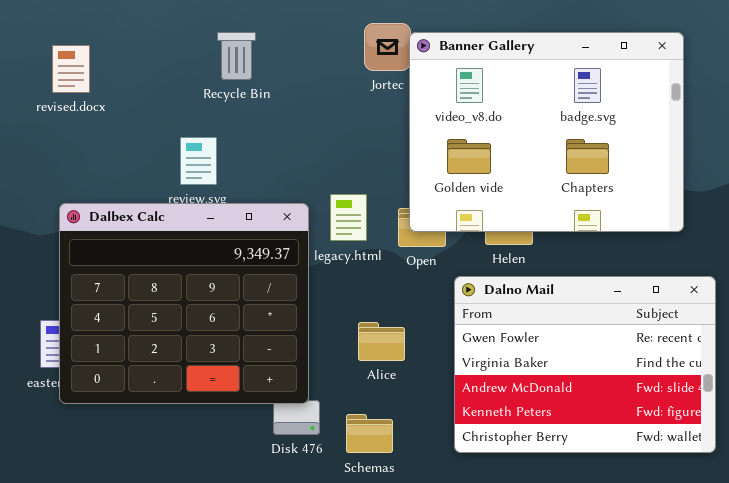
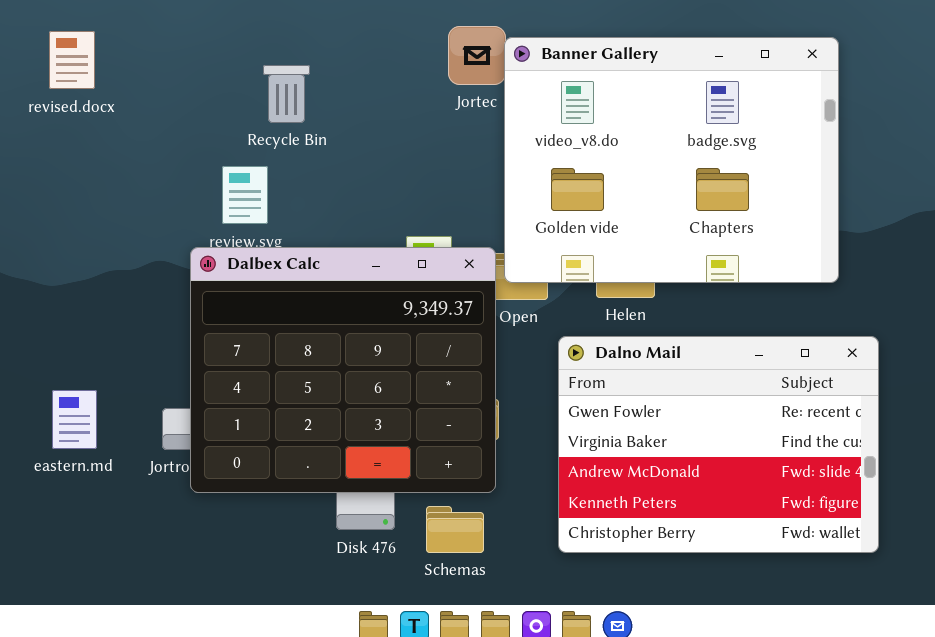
Recycle Bin: [217,32,256,80] -> [263,65,310,123], moved
revised.docx: [52,45,90,93] -> [49,31,95,89], moved
Dalbex Calc: [59,203,309,404] -> [190,247,496,493], moved

